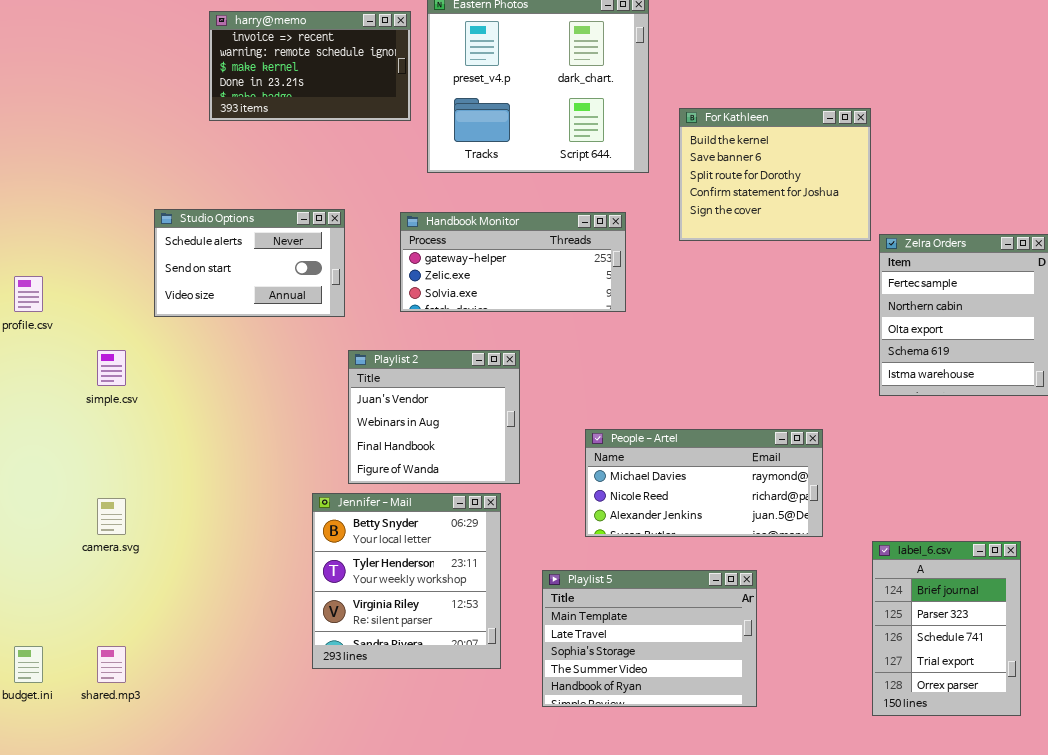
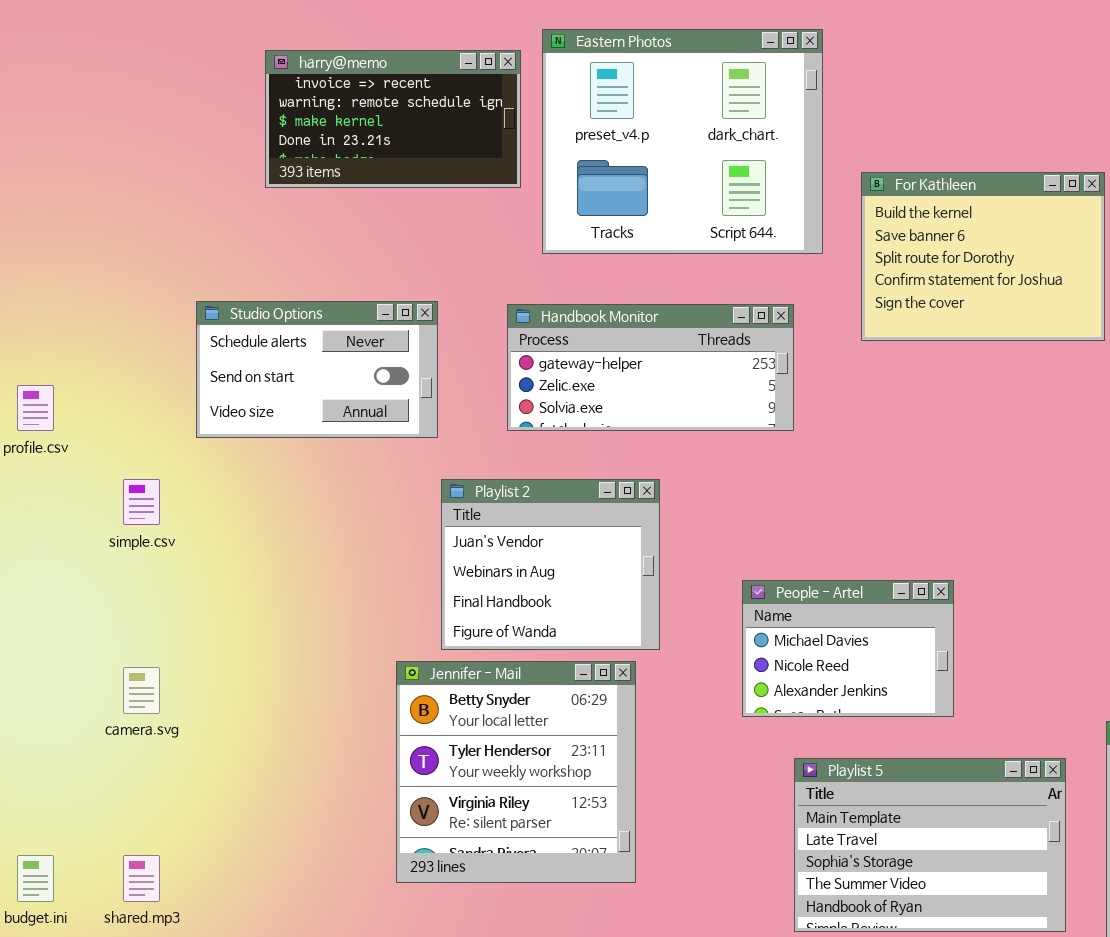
People - Artel: [585,429,823,537] -> [742,580,954,717], resized
Playlist 5: [542,570,757,707] -> [794,758,1066,932], moved

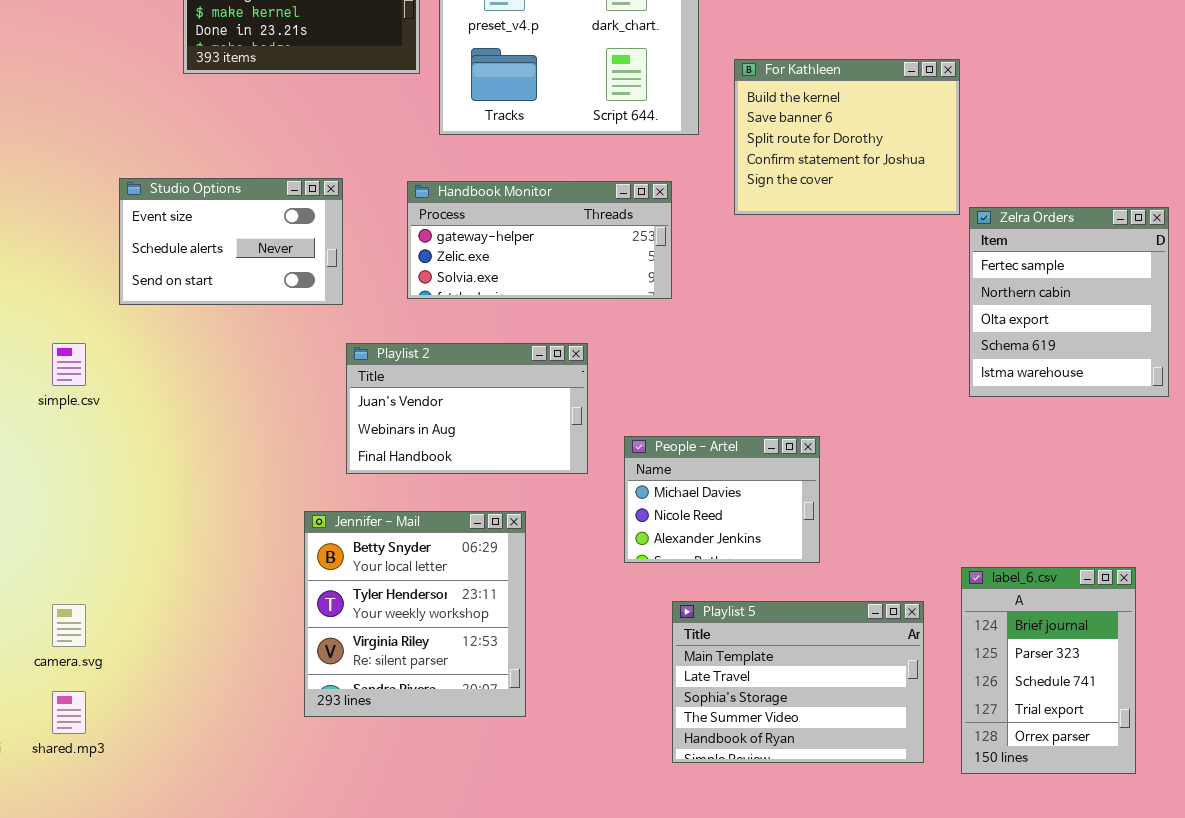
Studio Options: [196,301,438,438] -> [119,178,343,305], scrolled up 1 row
Playlist 2: [441,479,660,650] -> [346,343,588,474], resized
camera.svg: [123,667,160,714] -> [52,604,86,647], moved

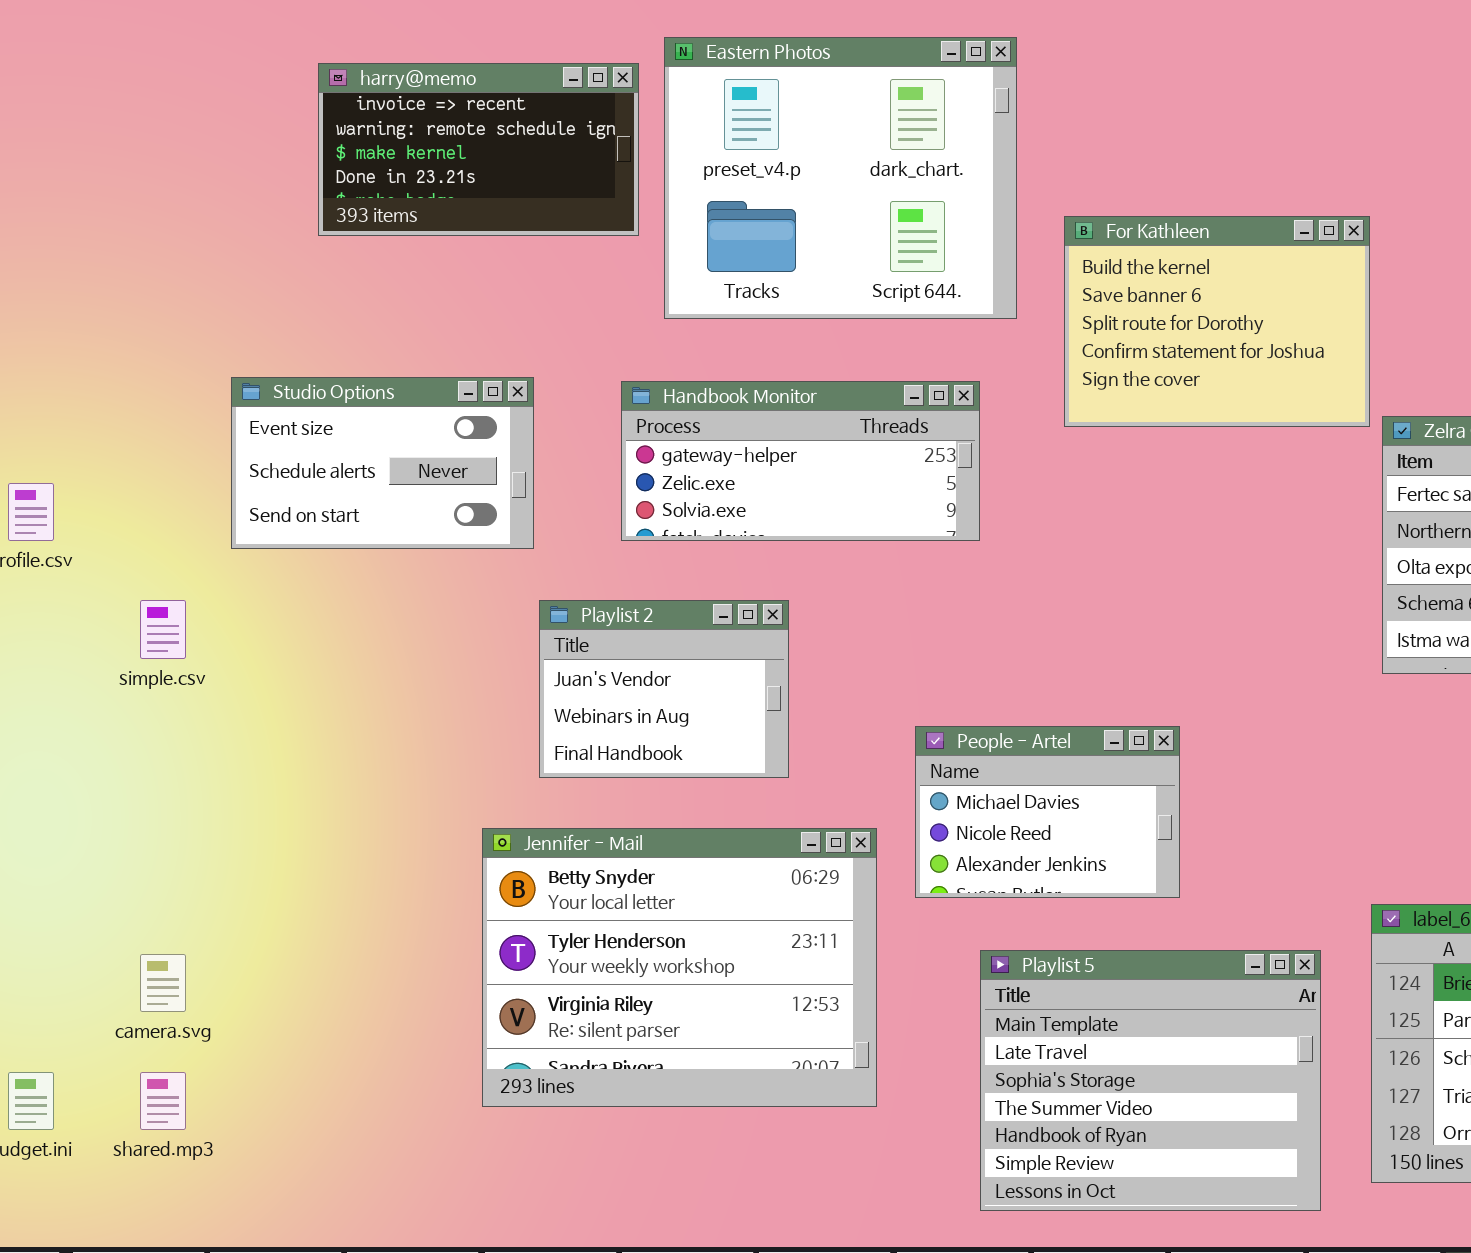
Playlist 2: [346,343,588,474] -> [539,600,789,778], resized
Jennifer - Mail: [304,511,526,717] -> [482,828,877,1107], resized
Playlist 5: [672,601,924,763] -> [980,950,1321,1211], resized

